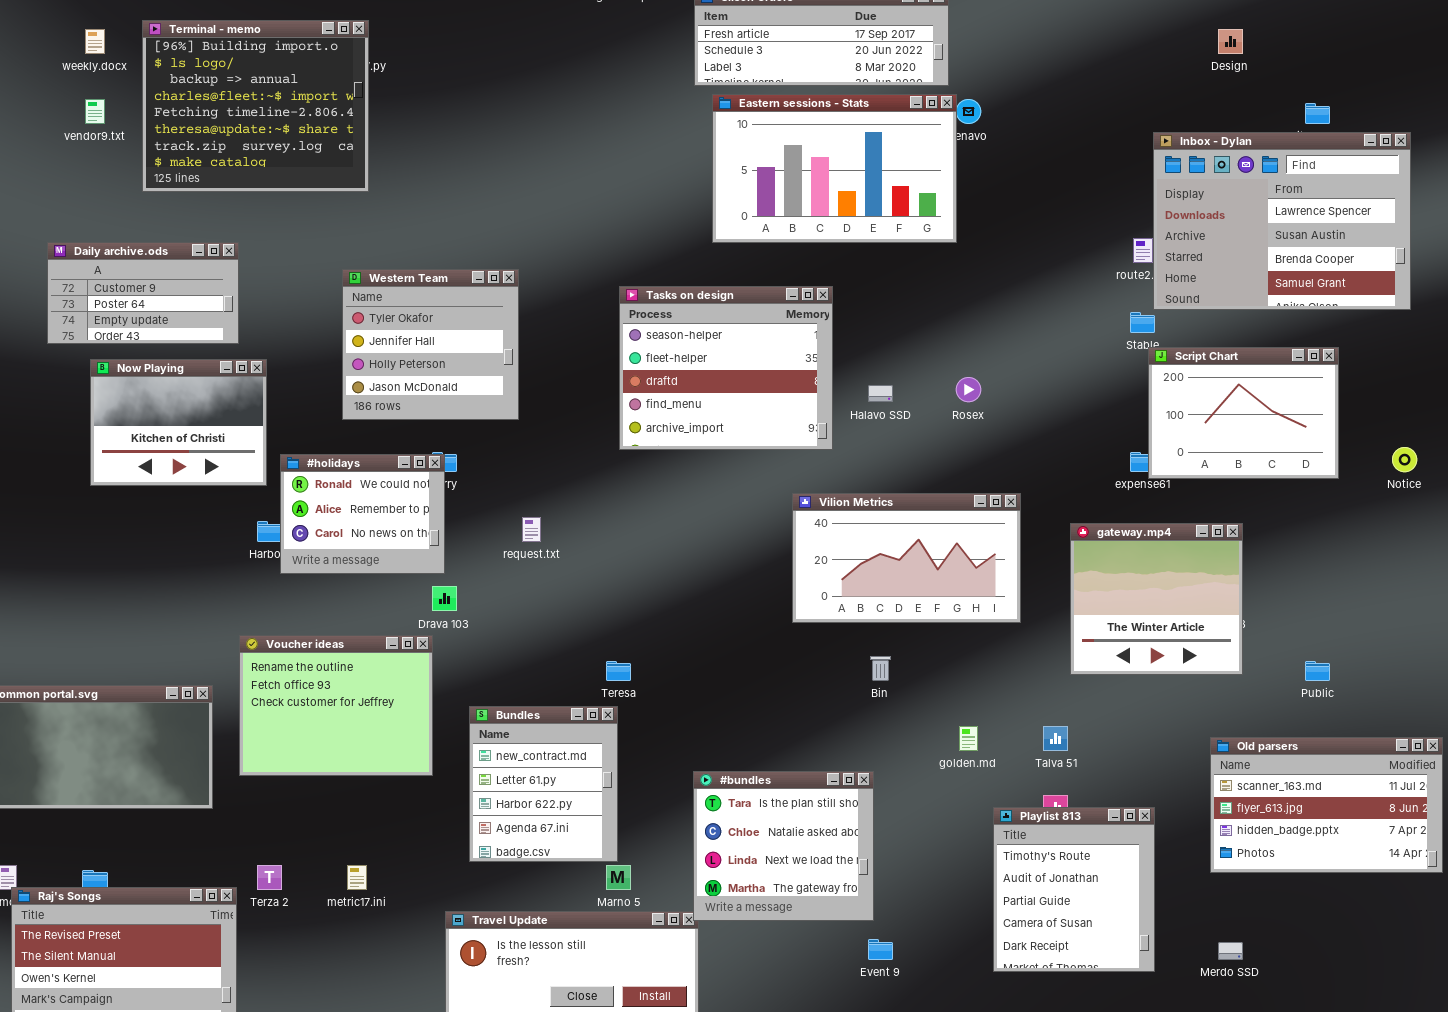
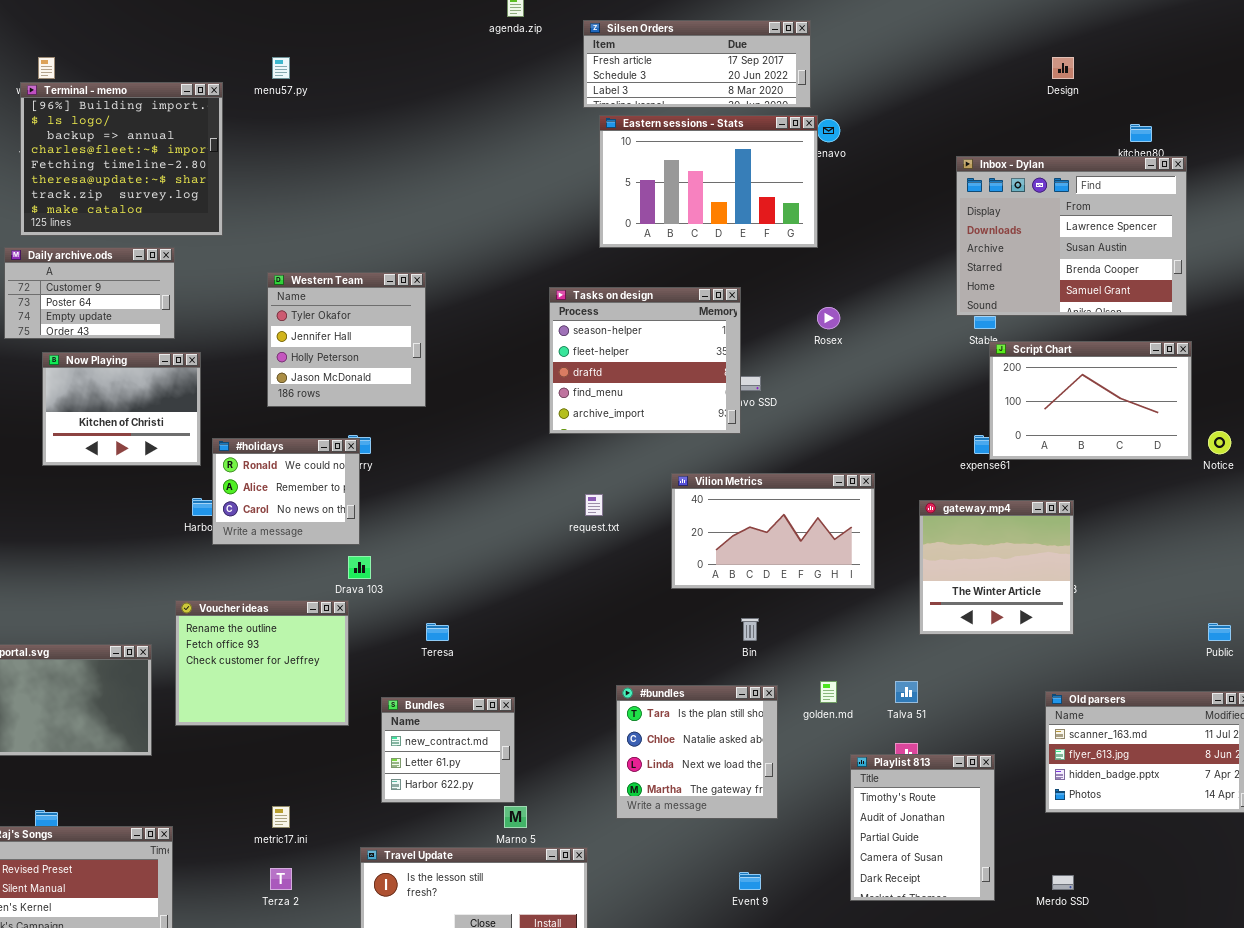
Terminal - memo: [142,20,369,192] -> [20,82,223,236], moved
Inbox - Dylan: [1153,132,1411,310] -> [956,156,1187,316], moved
Tasks on design: [619,286,833,450] -> [549,287,741,434], moved
Script Chart: [1148,347,1339,479] -> [989,341,1192,460], resized
Rosex: [956,377,981,402] -> [817,307,840,329], moved
request.txt: [522,517,541,542] -> [585,494,603,516], moved
Teresa: [606,661,631,681] -> [426,623,449,641], moved
Public: [1305,661,1330,681] -> [1208,623,1231,641], moved
Bundles: [469,706,618,862] -> [381,697,515,803], resized
#bundles: [693,771,874,921] -> [616,685,778,819], moved
Terza 2: [257,865,282,890] -> [270,868,292,890], moved

